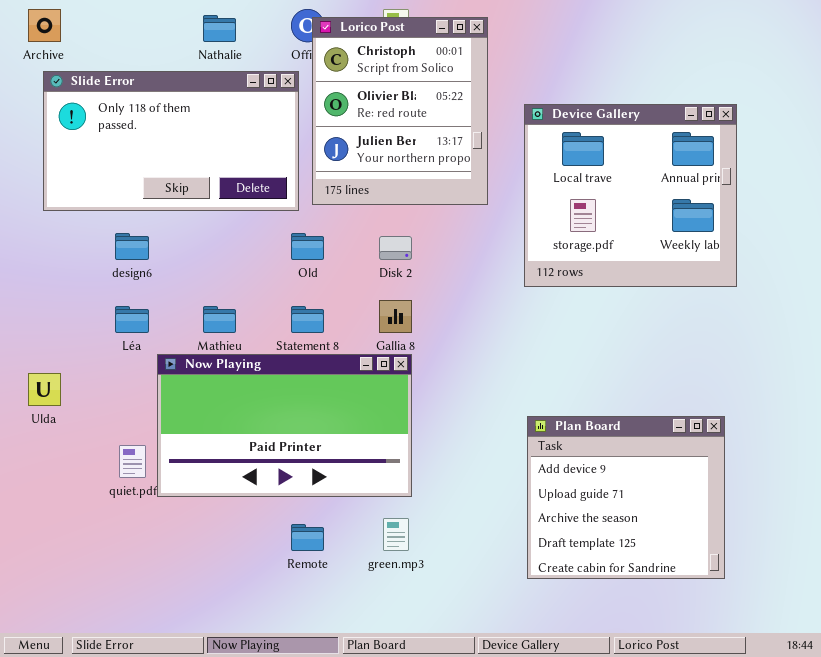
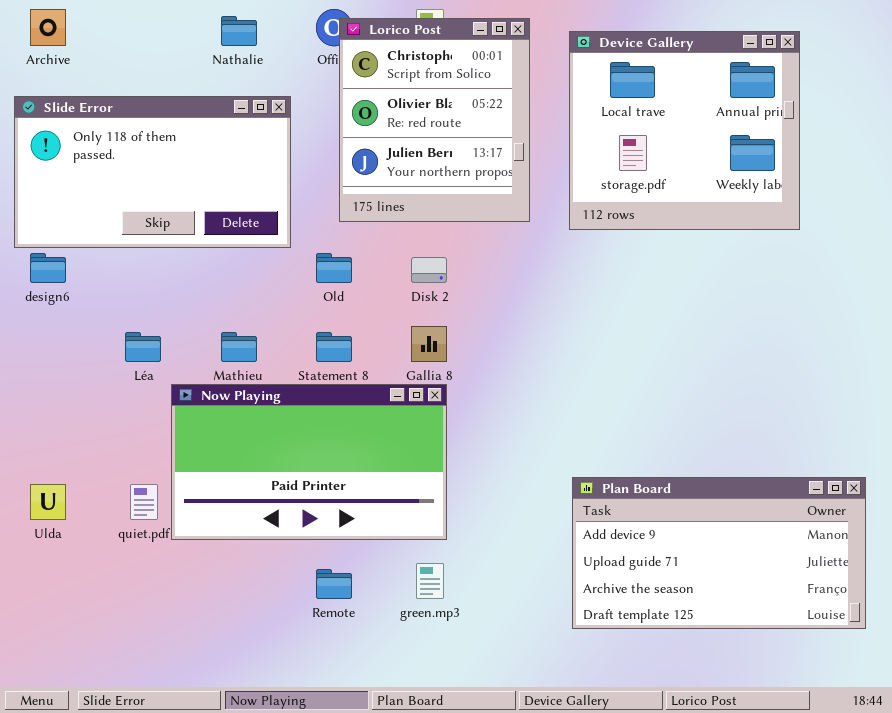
Slide Error: [43,71,299,211] -> [14,96,291,248], moved
Device Gallery: [524,104,737,287] -> [569,31,800,230], moved
design6: [115,233,149,260] -> [30,253,66,283], moved
Ulda: [28,373,61,406] -> [30,484,66,520], moved
Plan Board: [527,416,725,579] -> [572,477,866,629], resized

